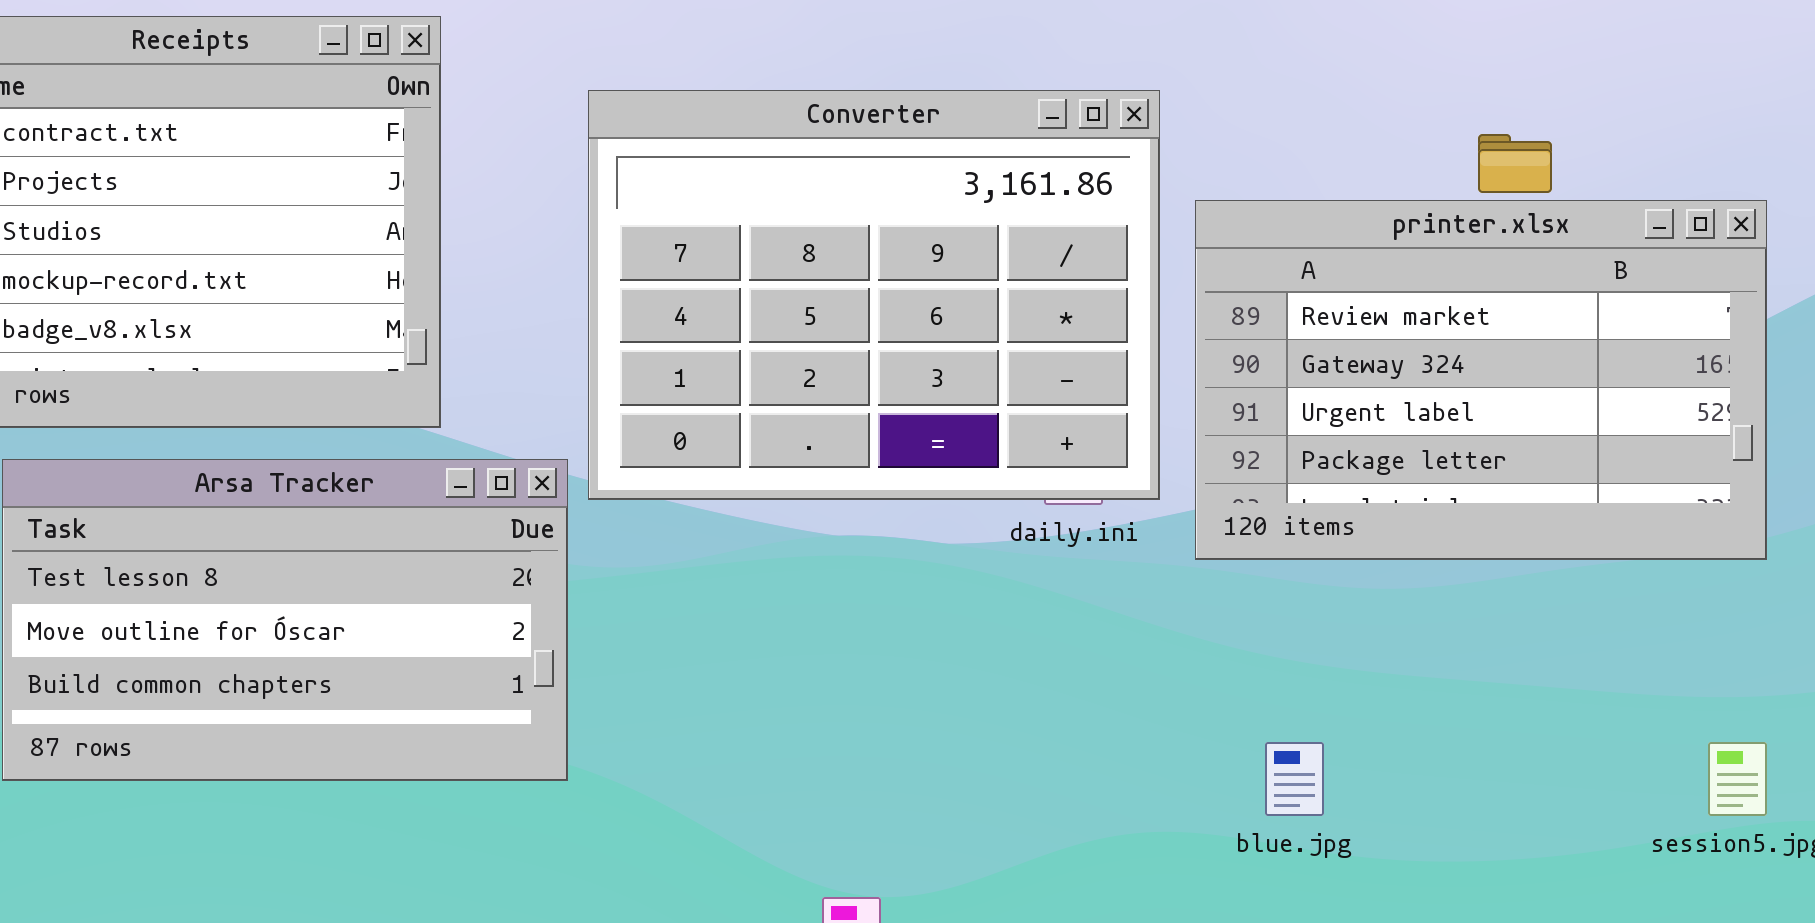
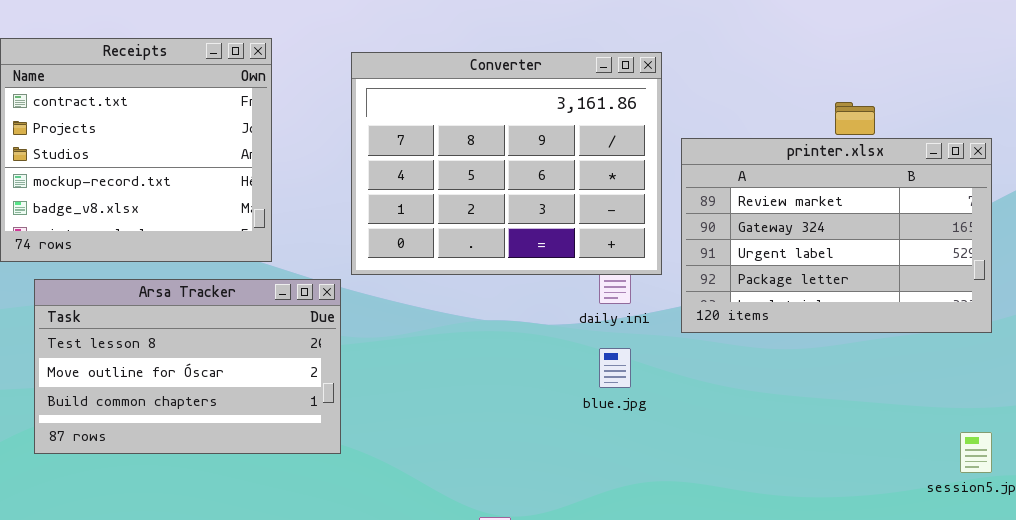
Converter: [588,90,1160,500] -> [351,52,662,275], moved
blue.jpg: [1265,742,1324,816] -> [599,348,631,388], moved

